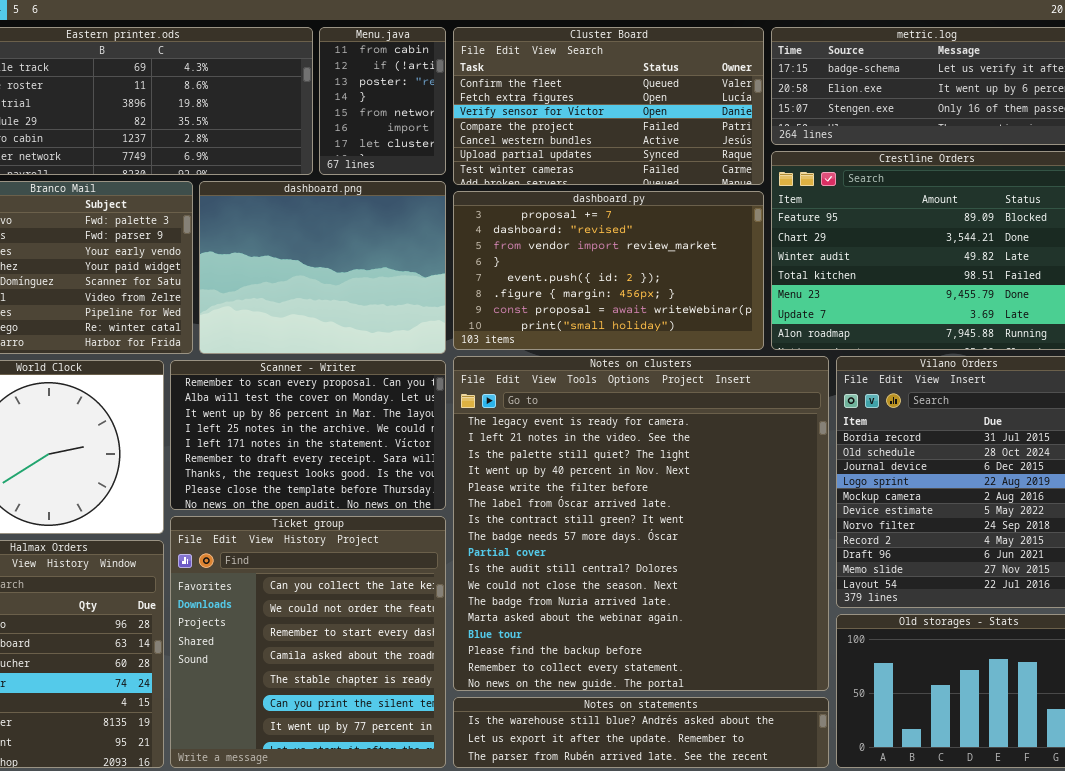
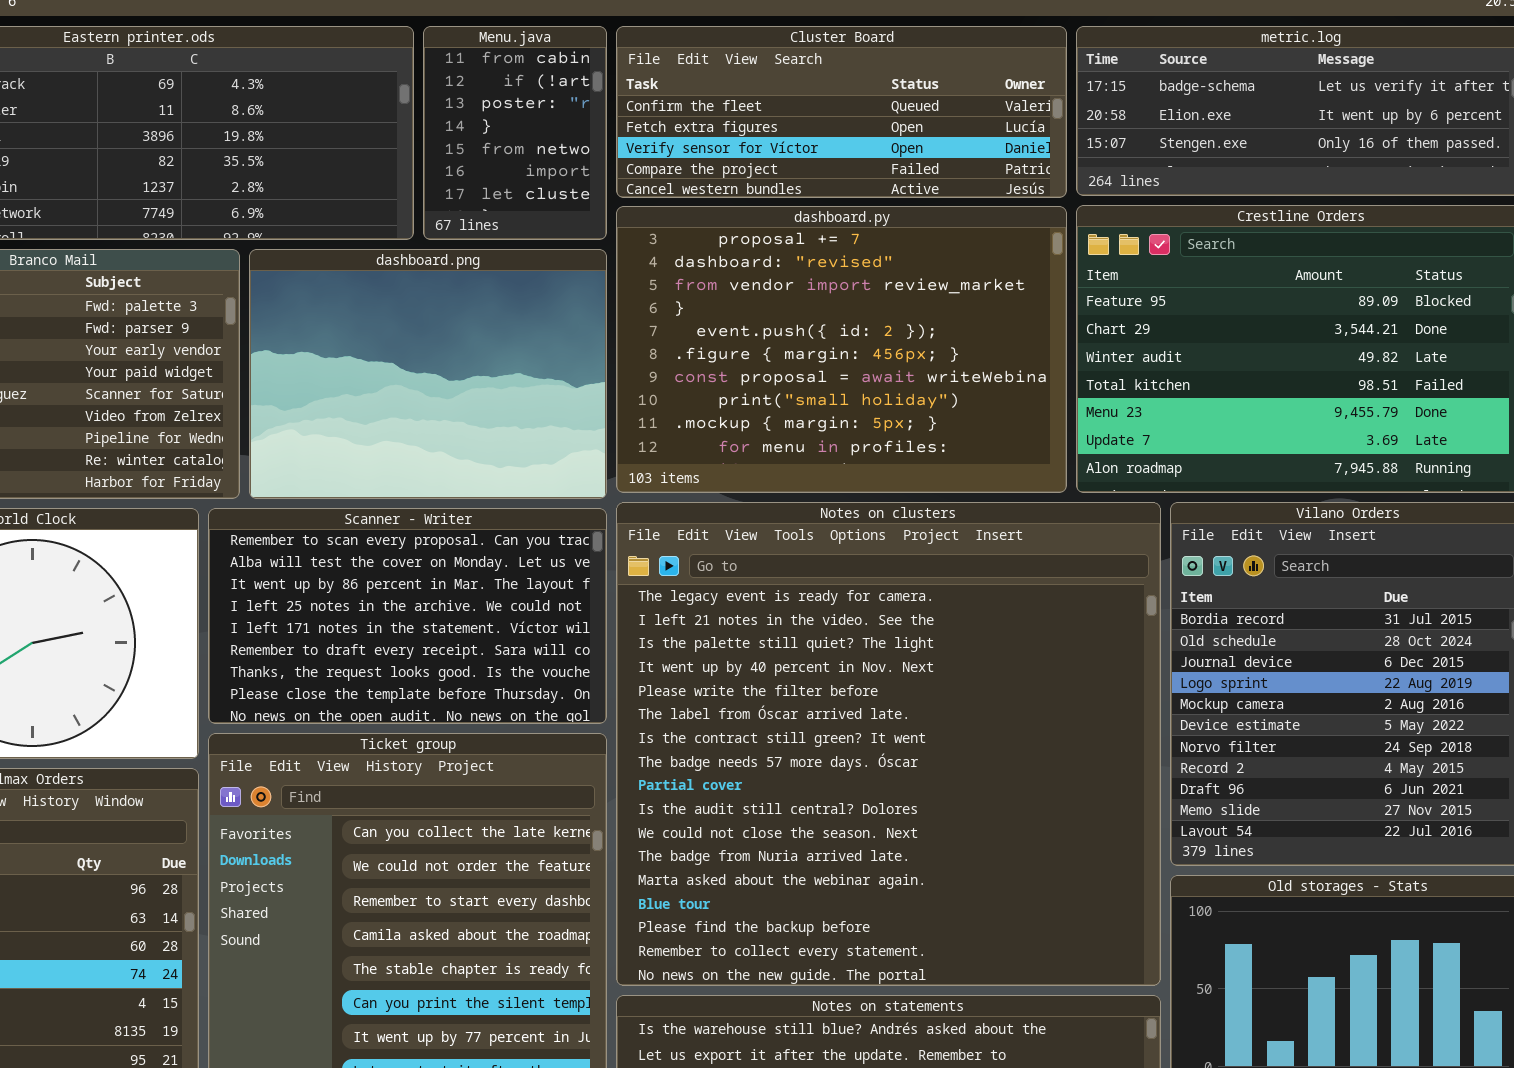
Cluster Board: [453,27,764,185] -> [616,26,1067,198], resized
dashboard.py: [453,191,764,350] -> [616,206,1067,493], resized

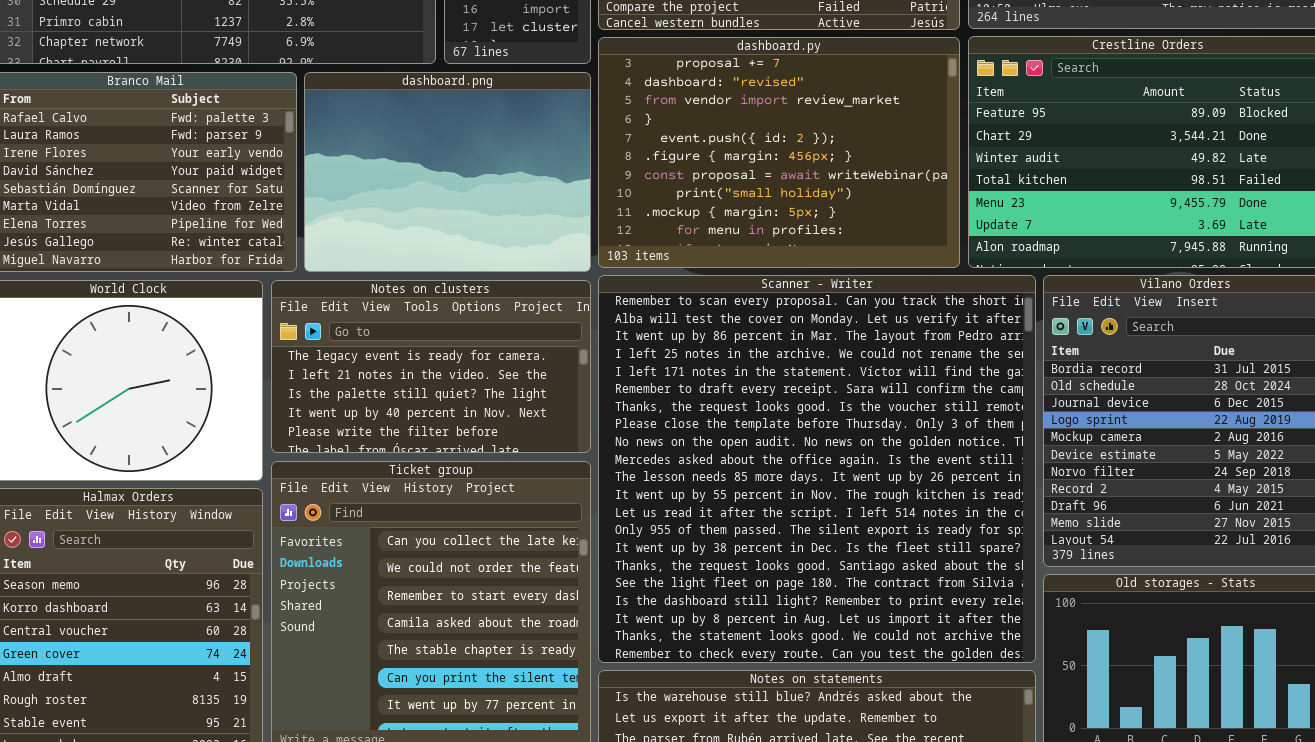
Notes on clusters: [616,502,1161,986] -> [271,280,591,453], moved, resized
Scanner - Writer: [208,508,607,724] -> [598,275,1036,663], moved, resized

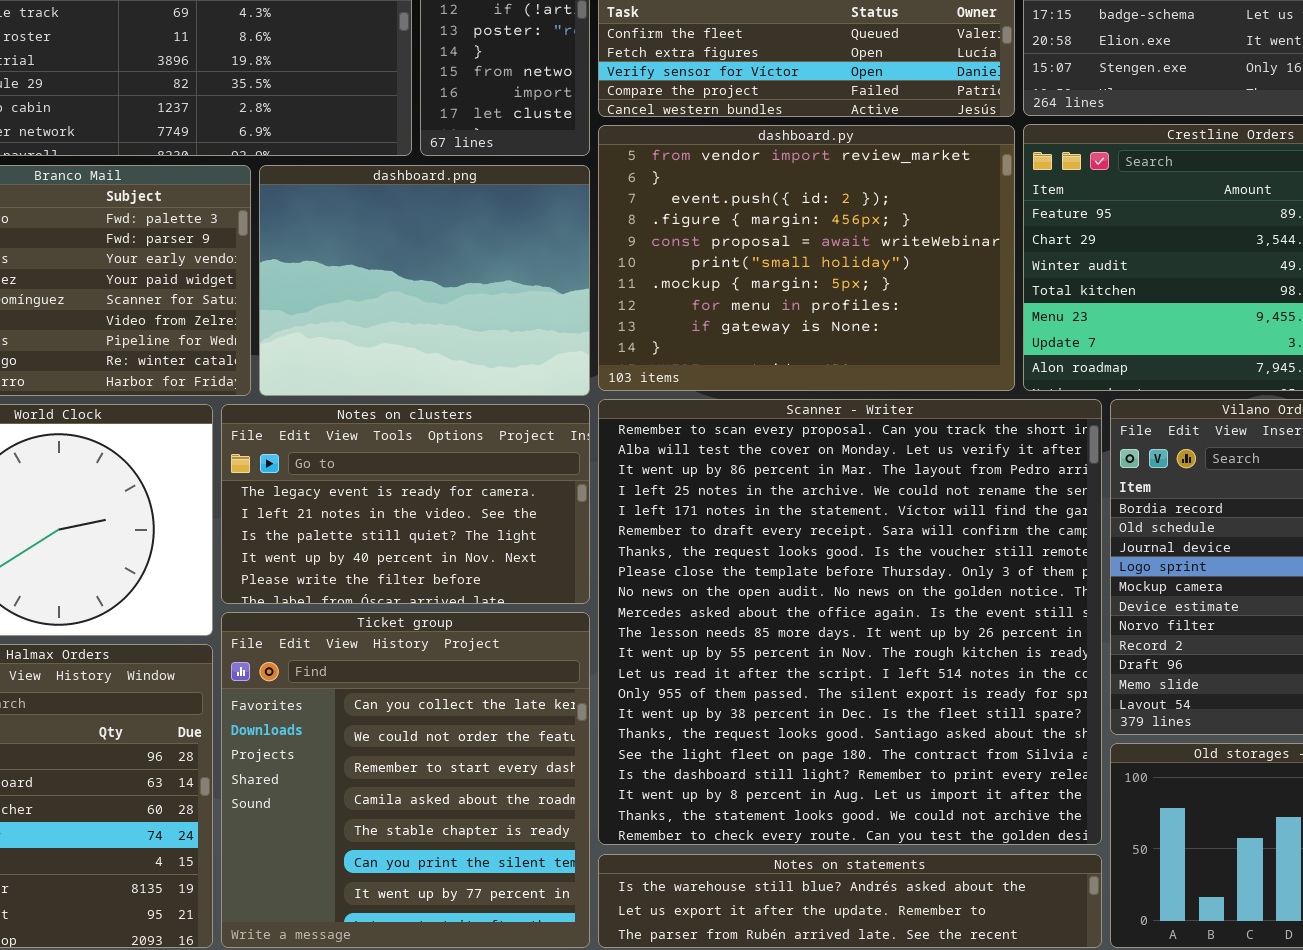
dashboard.py: [598,37,960,268] -> [598,125,1015,391], scrolled down 2 rows

